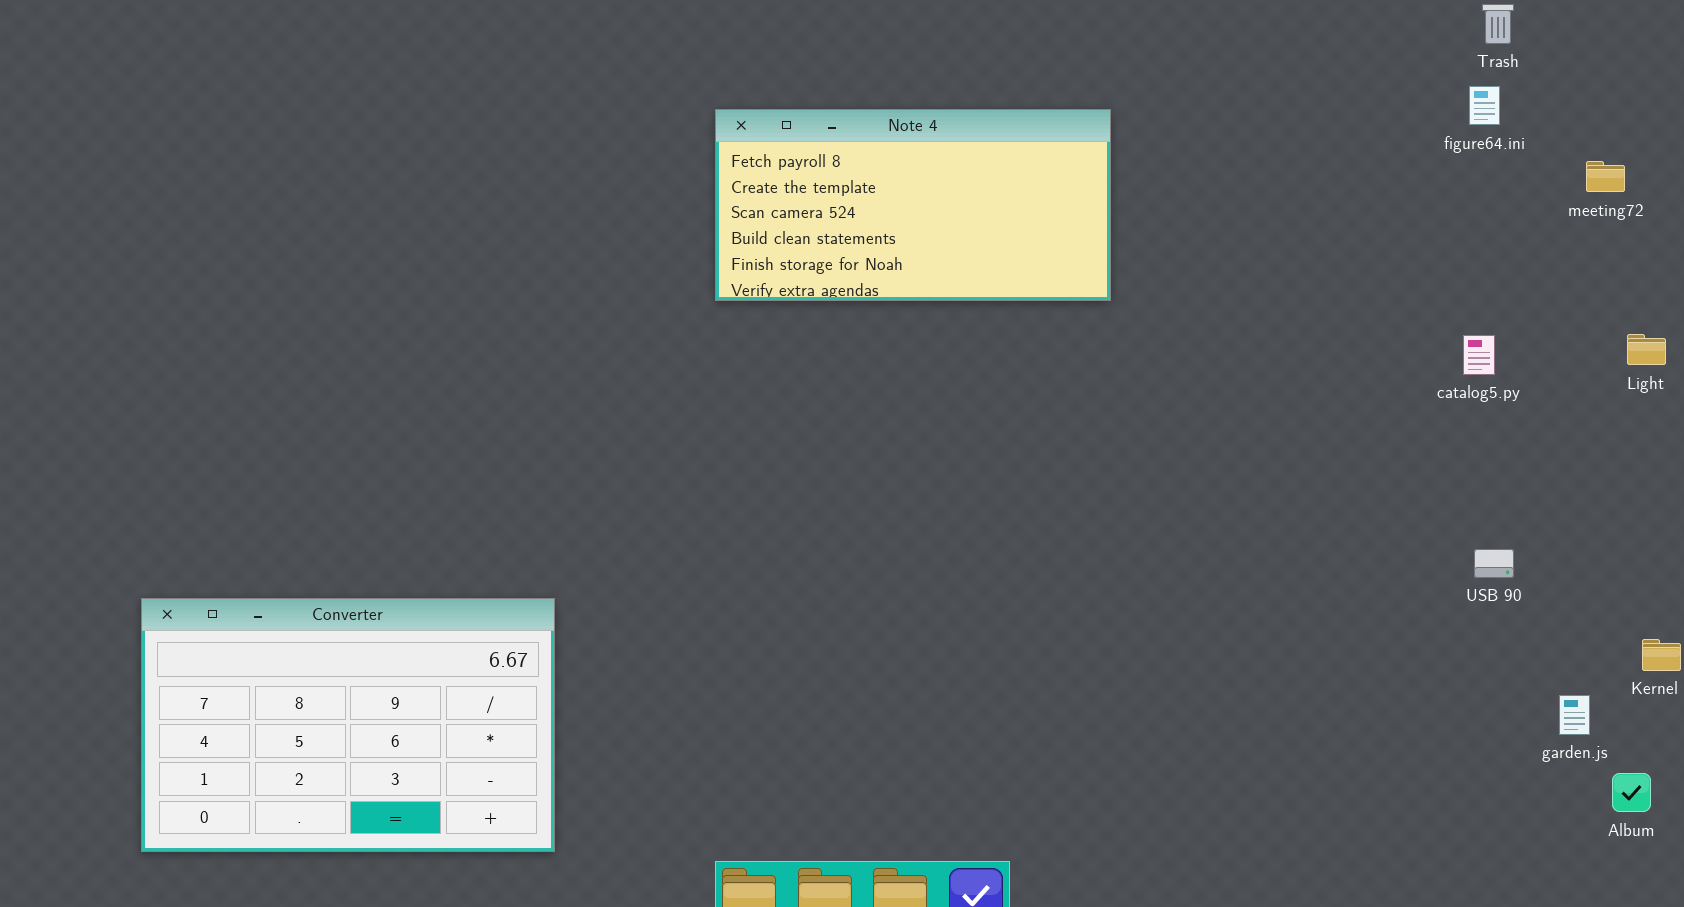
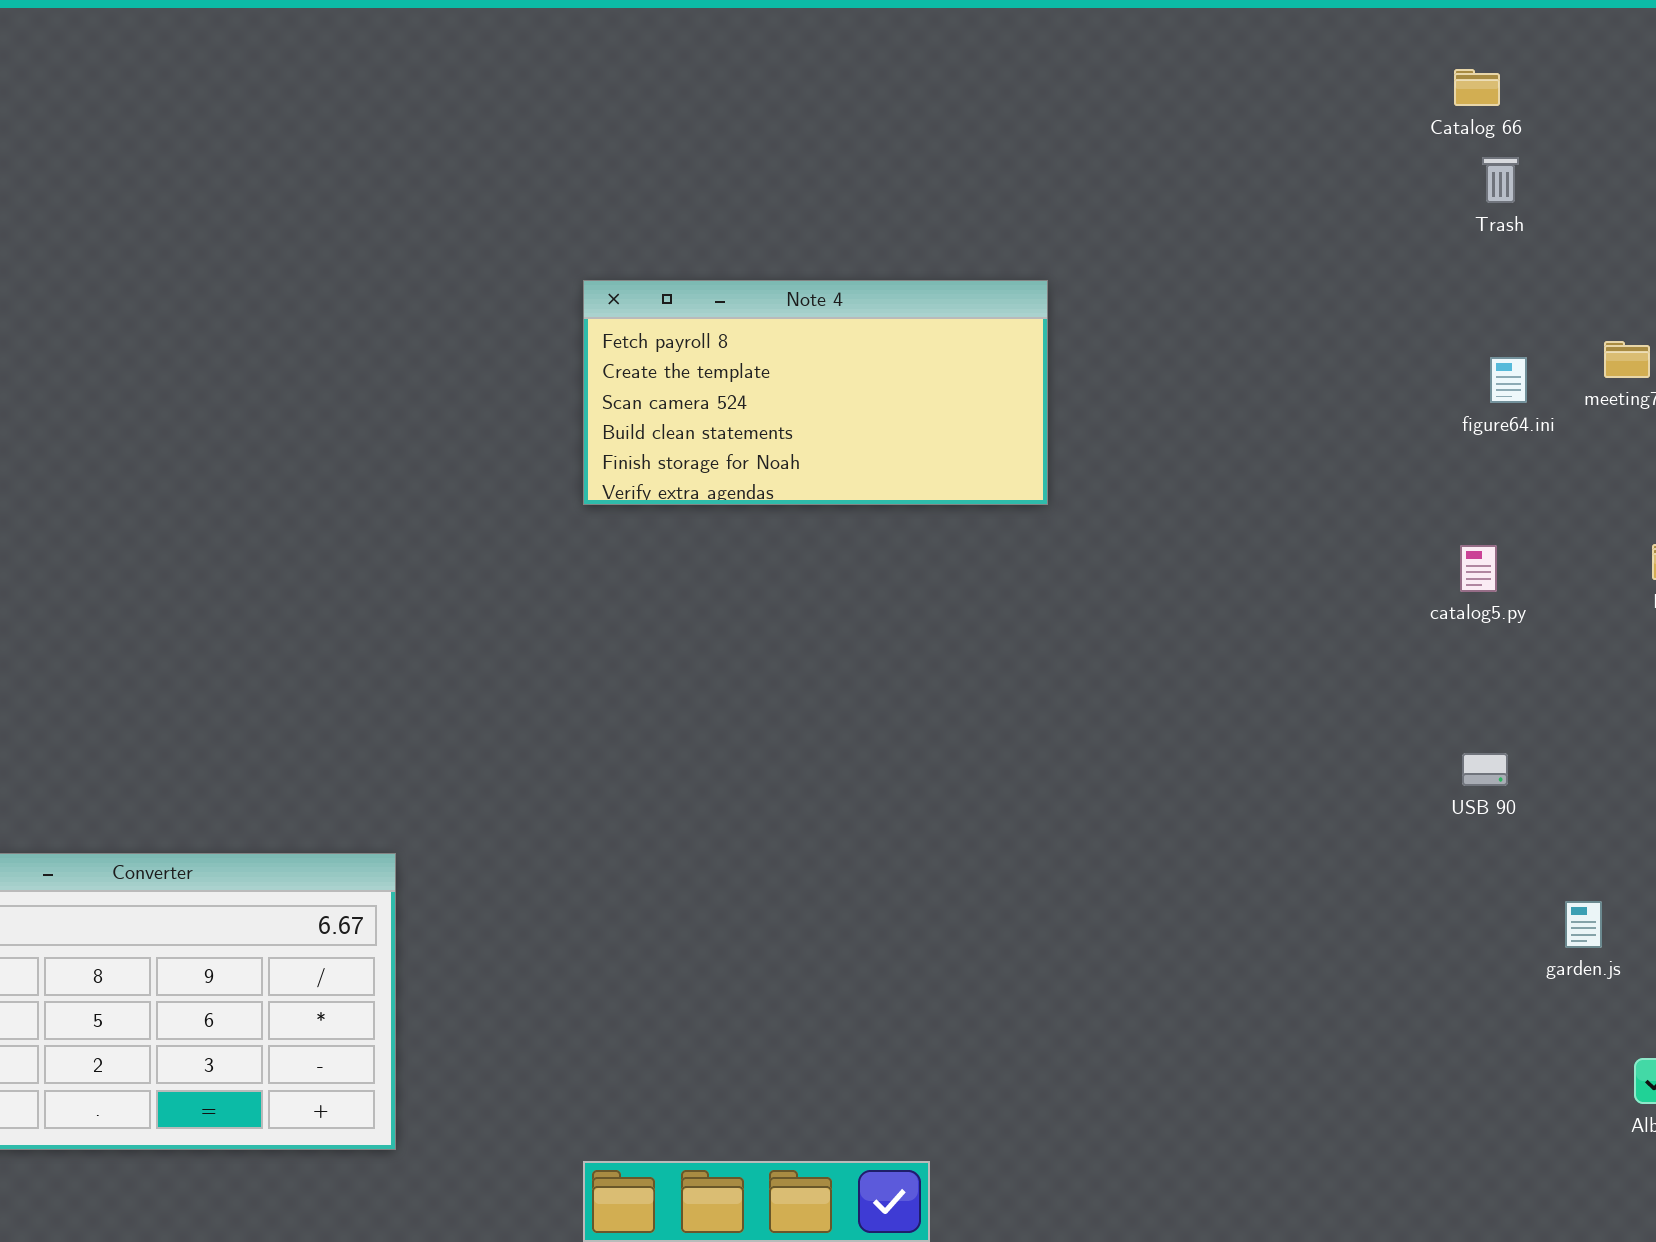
figure64.ini: [1469,86,1500,125] -> [1490,357,1527,403], moved
USB 90: [1474,549,1514,578] -> [1462,753,1508,786], moved
garden.js: [1559,695,1590,735] -> [1565,901,1602,948], moved

